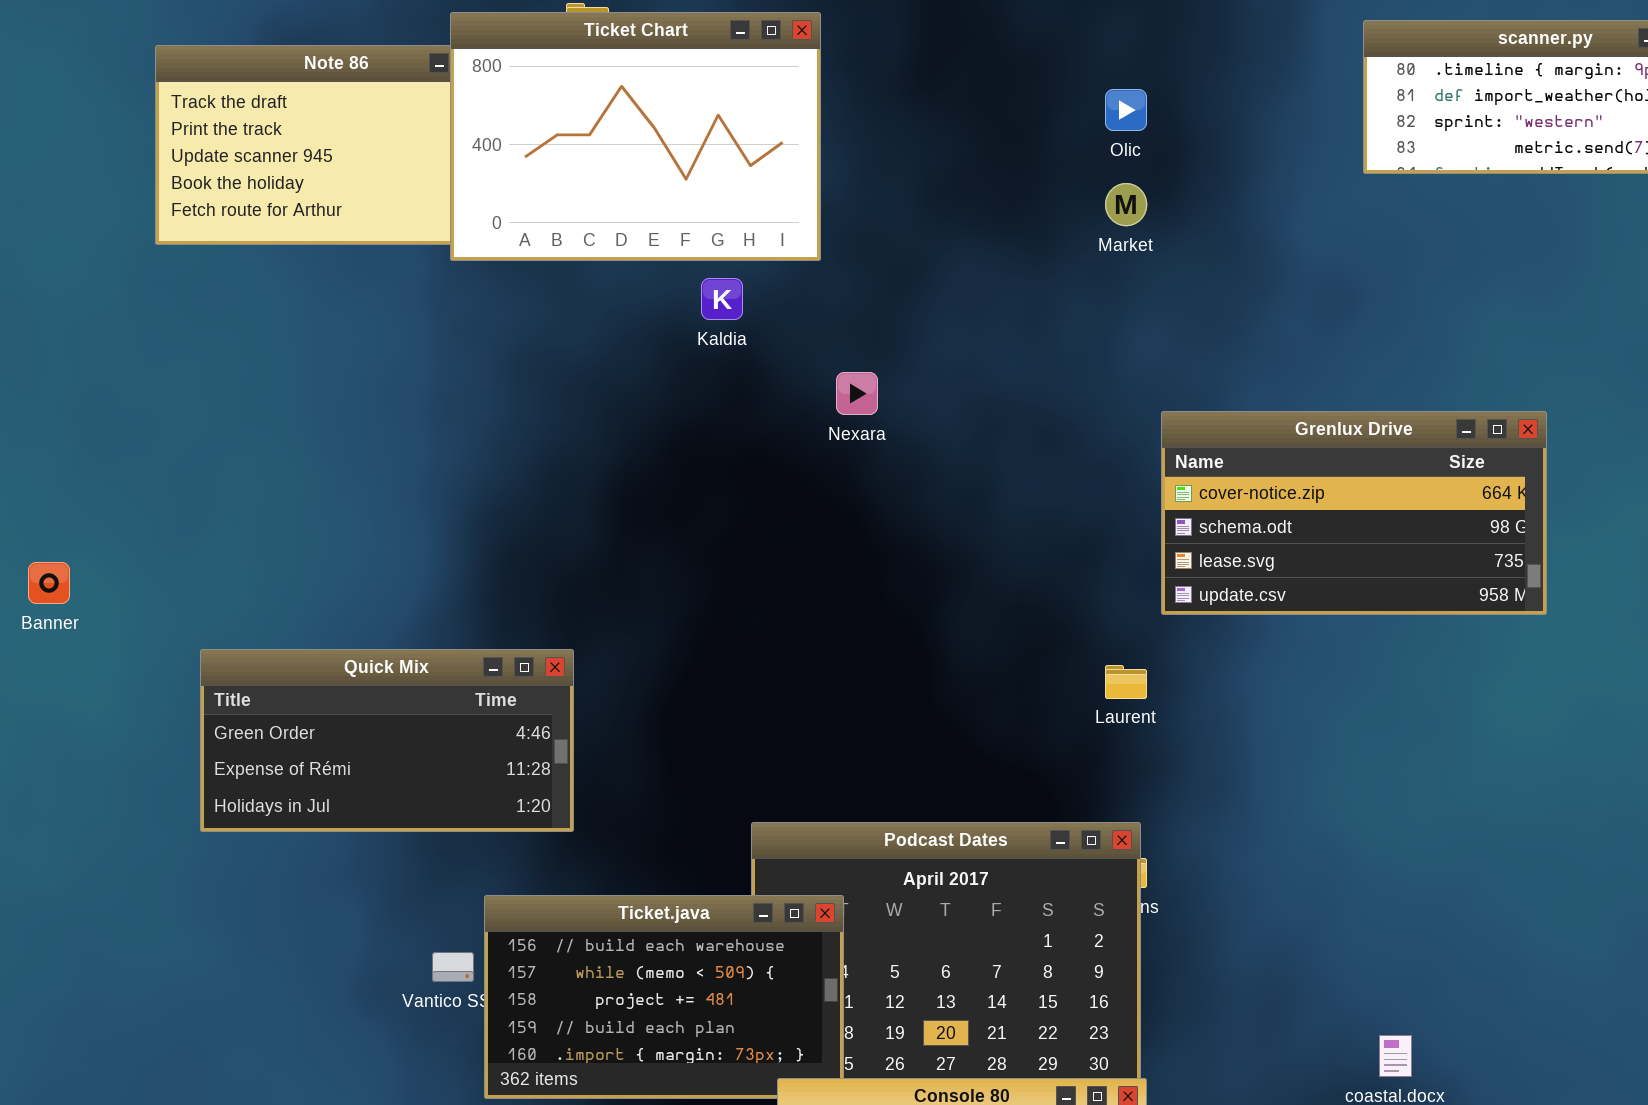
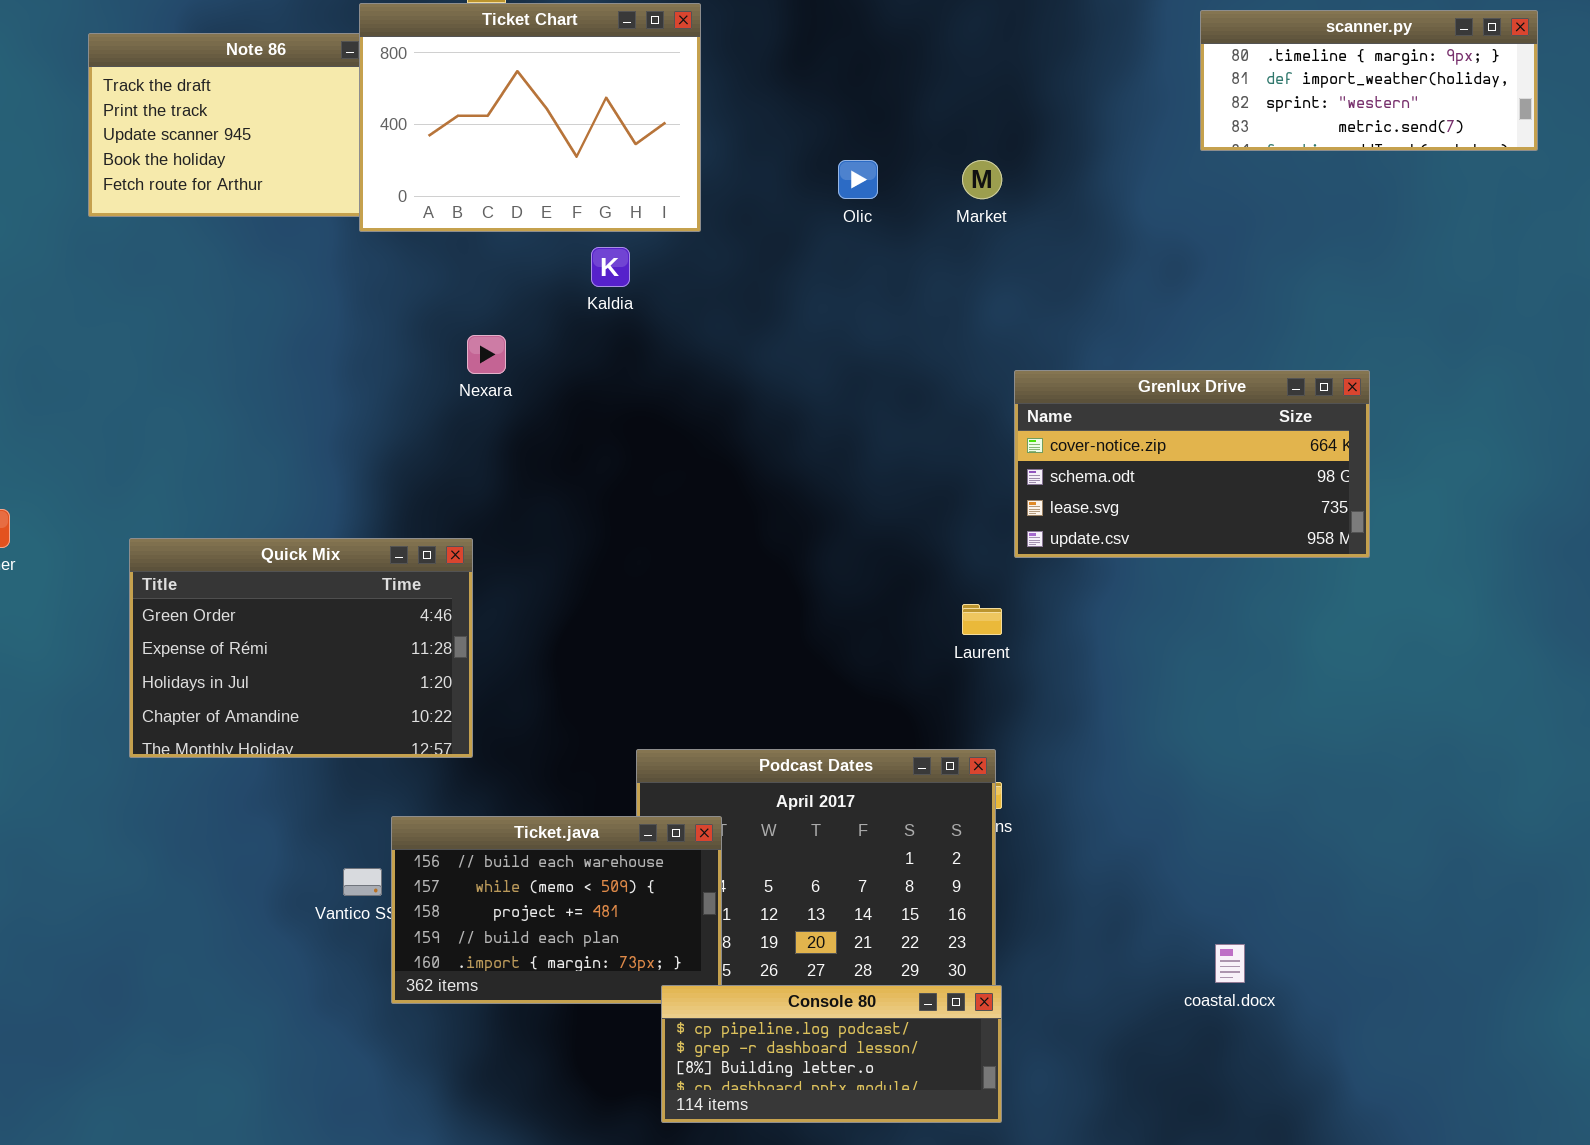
Olic: [1105,89,1147,131] -> [838,160,878,199], moved
Nexara: [836,372,878,415] -> [467,335,506,374], moved
Quick Mix: [200,649,574,832] -> [129,538,473,758], resized

